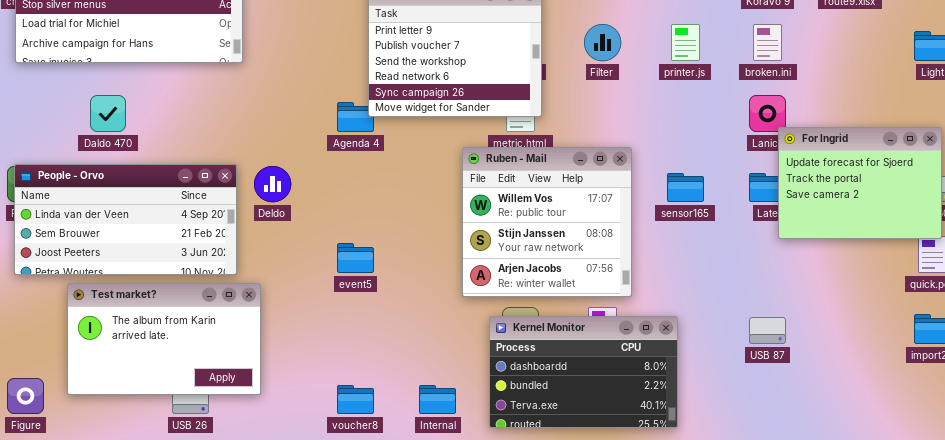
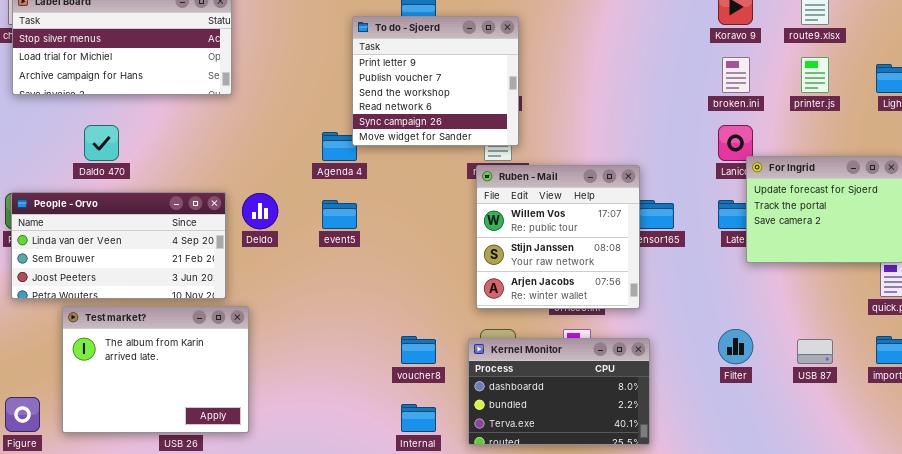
Filter: [584,24,621,61] -> [718,329,753,364], moved
printer.js: [671,24,700,61] -> [801,57,829,93], moved
Ruben - Mail: [462,147,632,297] -> [476,165,640,309], moved
event5: [337,243,374,273] -> [322,200,357,229], moved
Test market?: [67,283,261,395] -> [62,306,249,433], resized
USB 87: [749,317,786,344] -> [797,339,833,364], moved
voucher8: [337,385,374,414] -> [401,336,436,364], moved

